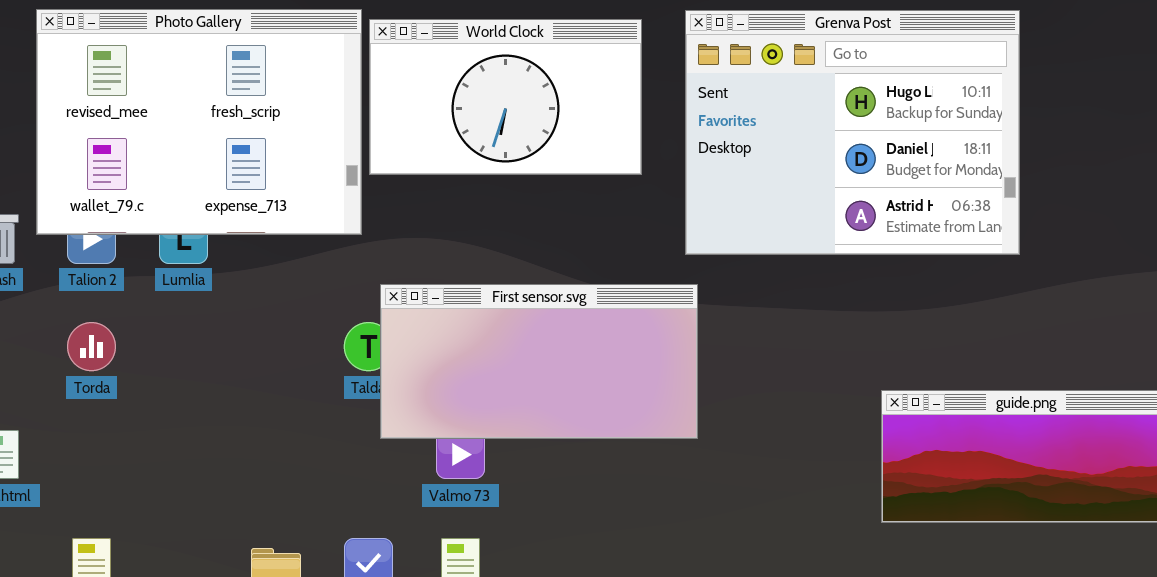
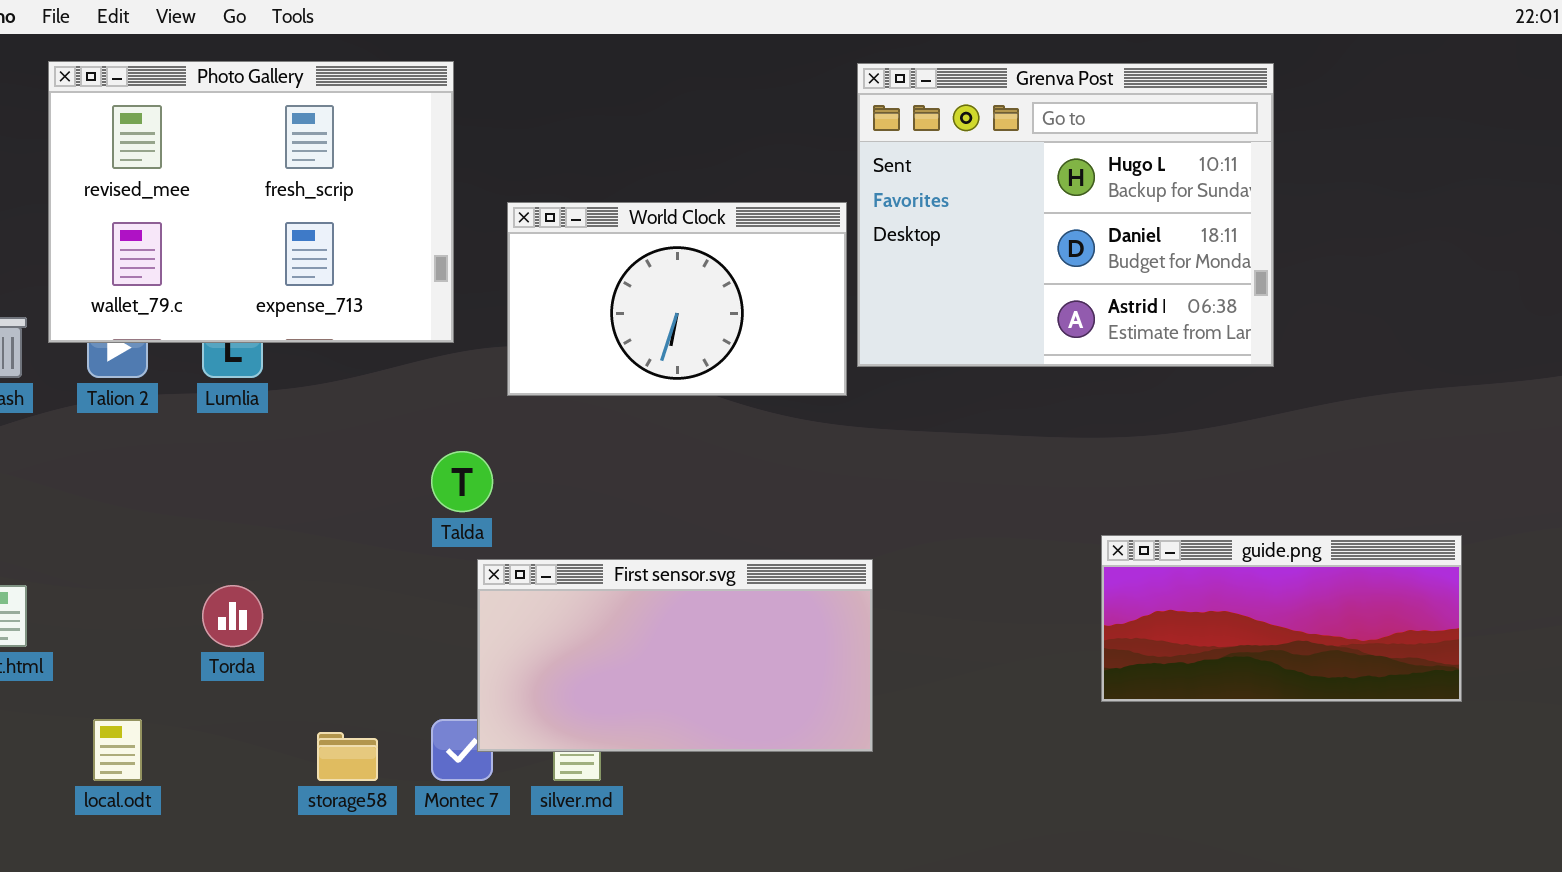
World Clock: [369,19,642,175] -> [507,202,847,396], moved
First sensor.svg: [380,284,698,439] -> [477,559,873,752], moved
Torda: [67,322,116,371] -> [202,585,263,647], moved

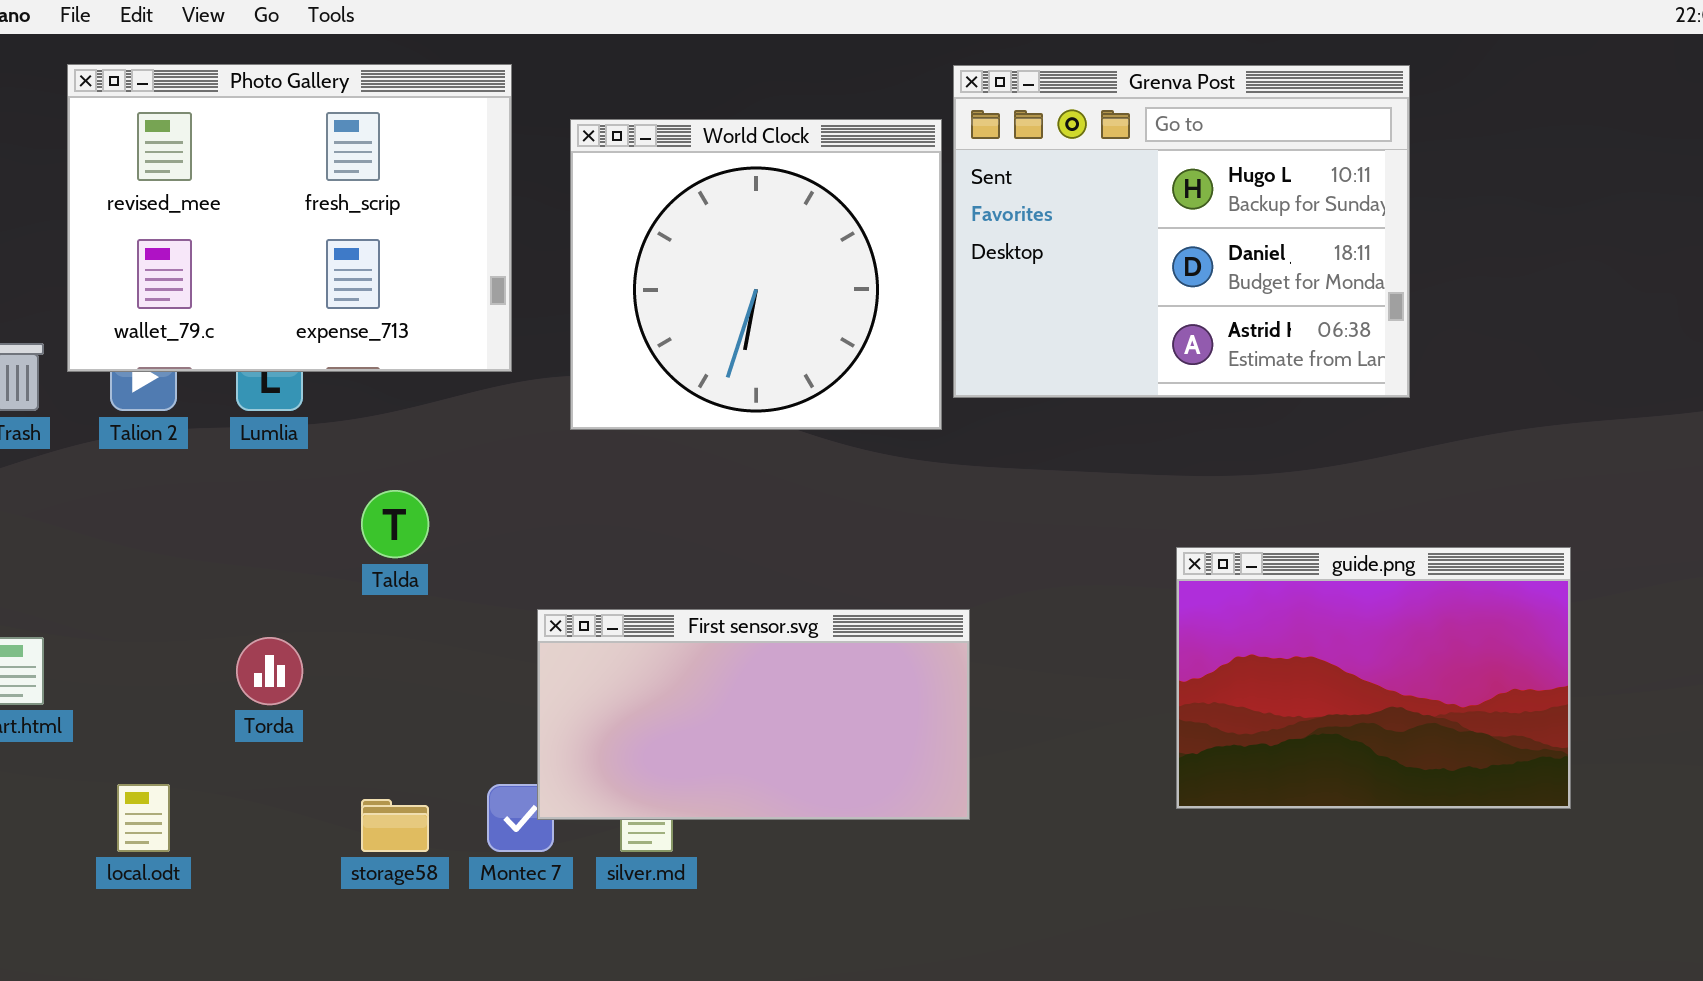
World Clock: [507,202,847,396] -> [570,119,942,430], resized
Talda: [431,451,493,512] -> [361,490,429,558], moved
guide.png: [1101,535,1462,702] -> [1176,547,1571,809], moved, resized

